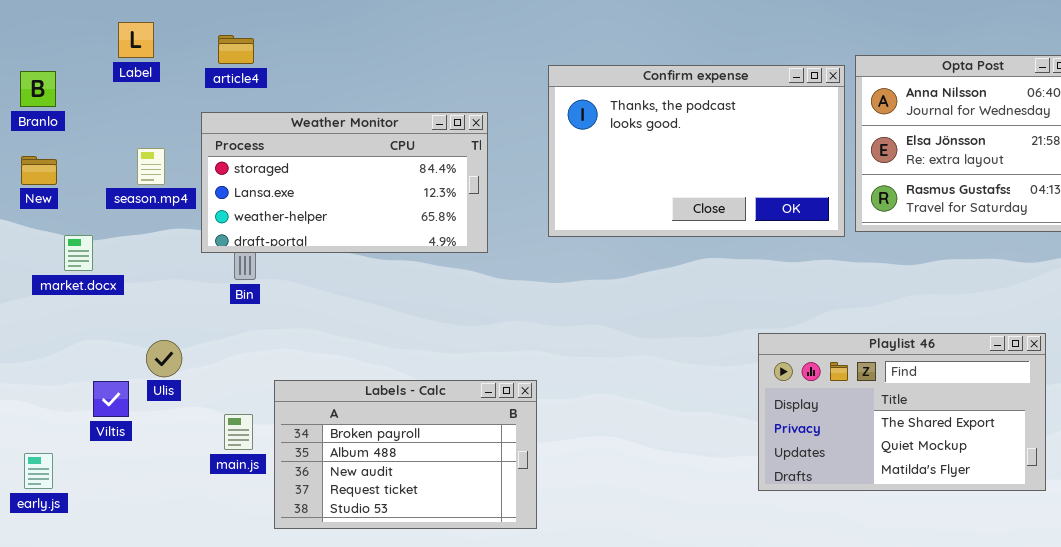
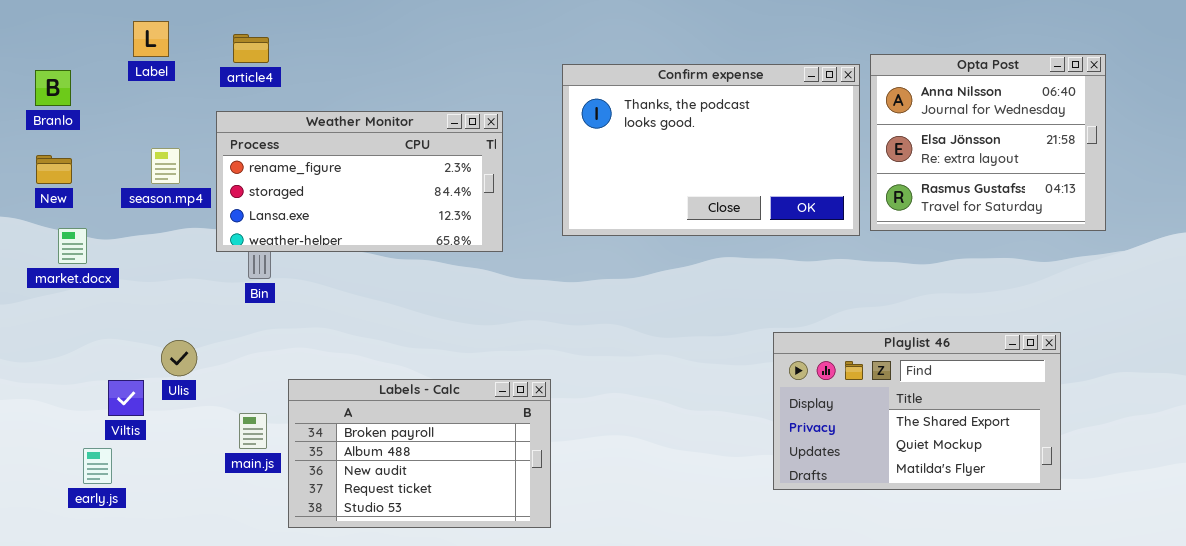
Weather Monitor: [201,112,488,253] -> [216,111,503,252], scrolled up 1 row
market.docx: [64,235,93,271] -> [58,228,87,264], moved
early.js: [24,453,53,489] -> [83,448,112,484], moved

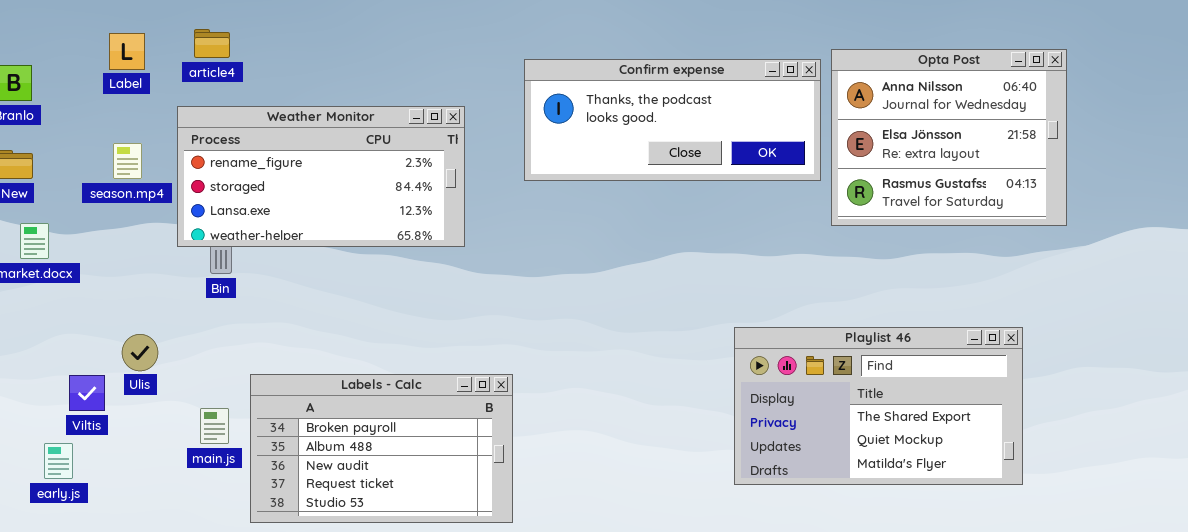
Label: [133,21,169,57] -> [109,33,145,70], moved
Confirm expense: [562,64,860,236] -> [524,59,821,181], resized

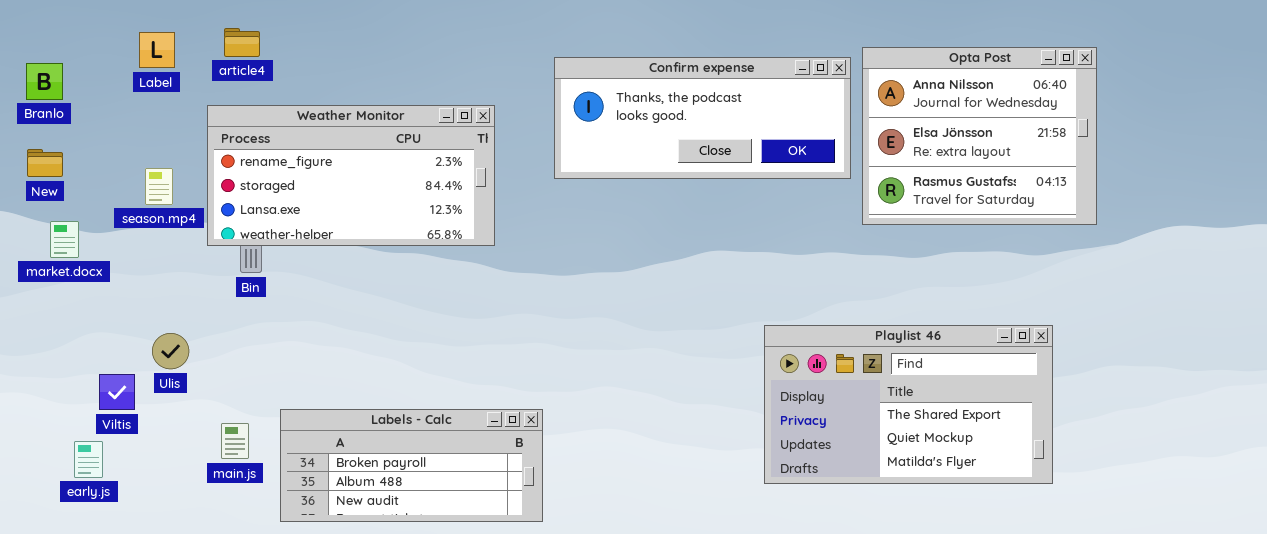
season.mp4: [113,143,142,179] -> [145,168,173,205], moved
Labels - Calc: [250,374,513,523] -> [280,409,543,522], resized
main.js: [200,408,229,444] -> [221,423,249,459], moved

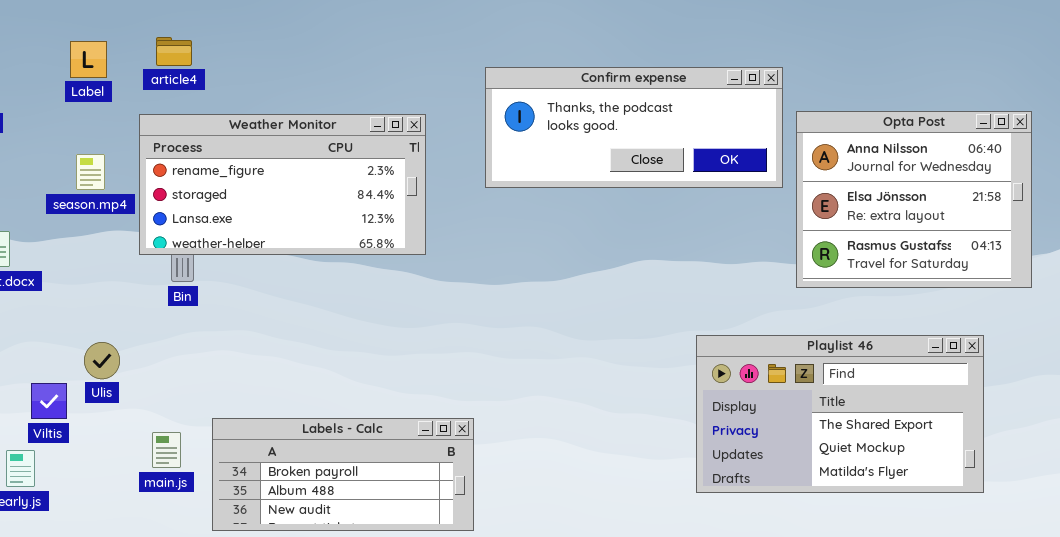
Opta Post: [862,47,1097,225] -> [796,111,1032,288], moved
season.mp4: [145,168,173,205] -> [76,154,105,190], moved

